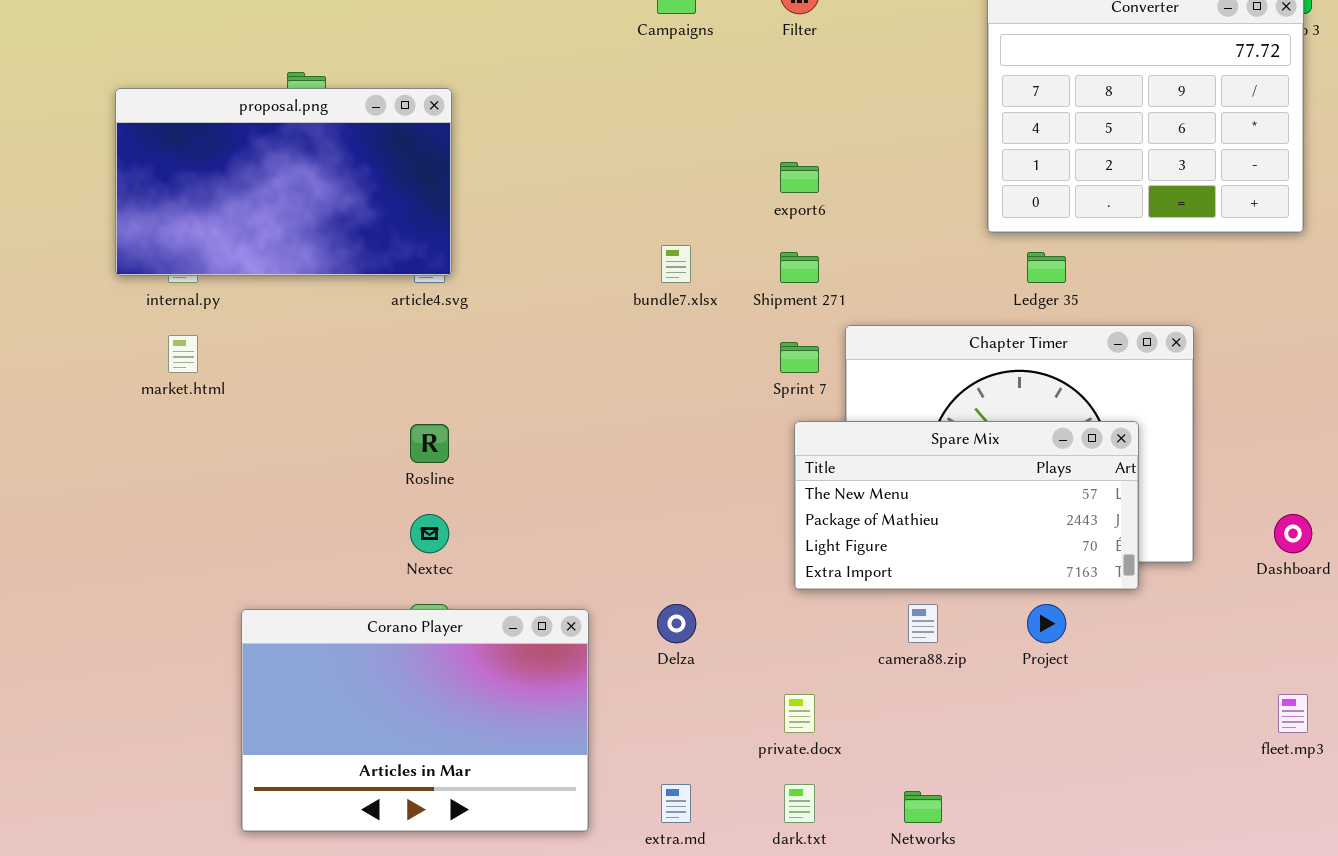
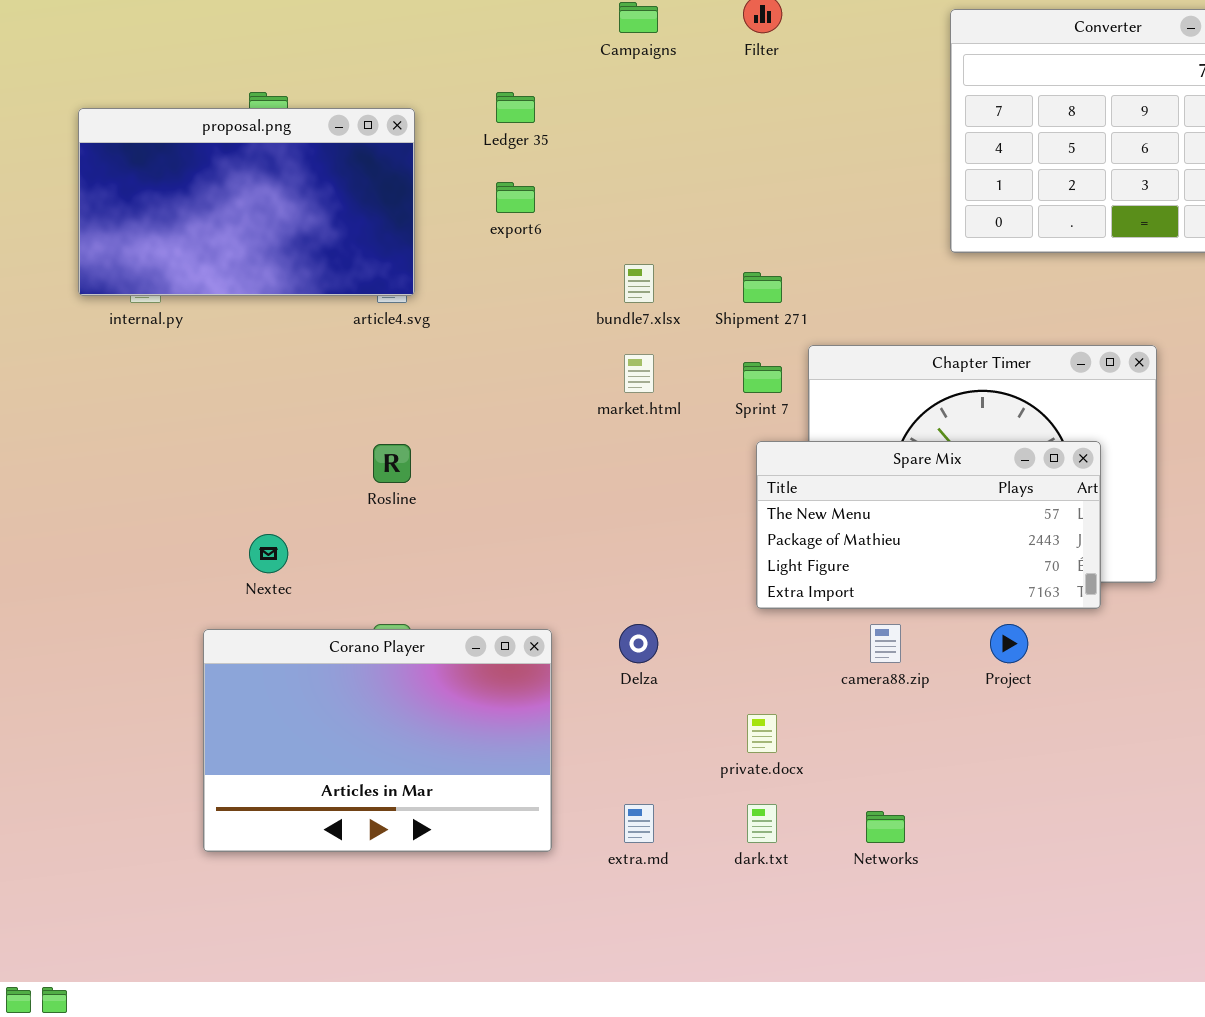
export6: [780,162,819,193] -> [496,182,535,213], moved
Ledger 35: [1027,252,1066,283] -> [496,92,535,123], moved
market.html: [168,335,198,373] -> [624,354,654,393], moved
Nextec: [410,514,449,553] -> [249,534,288,573], moved

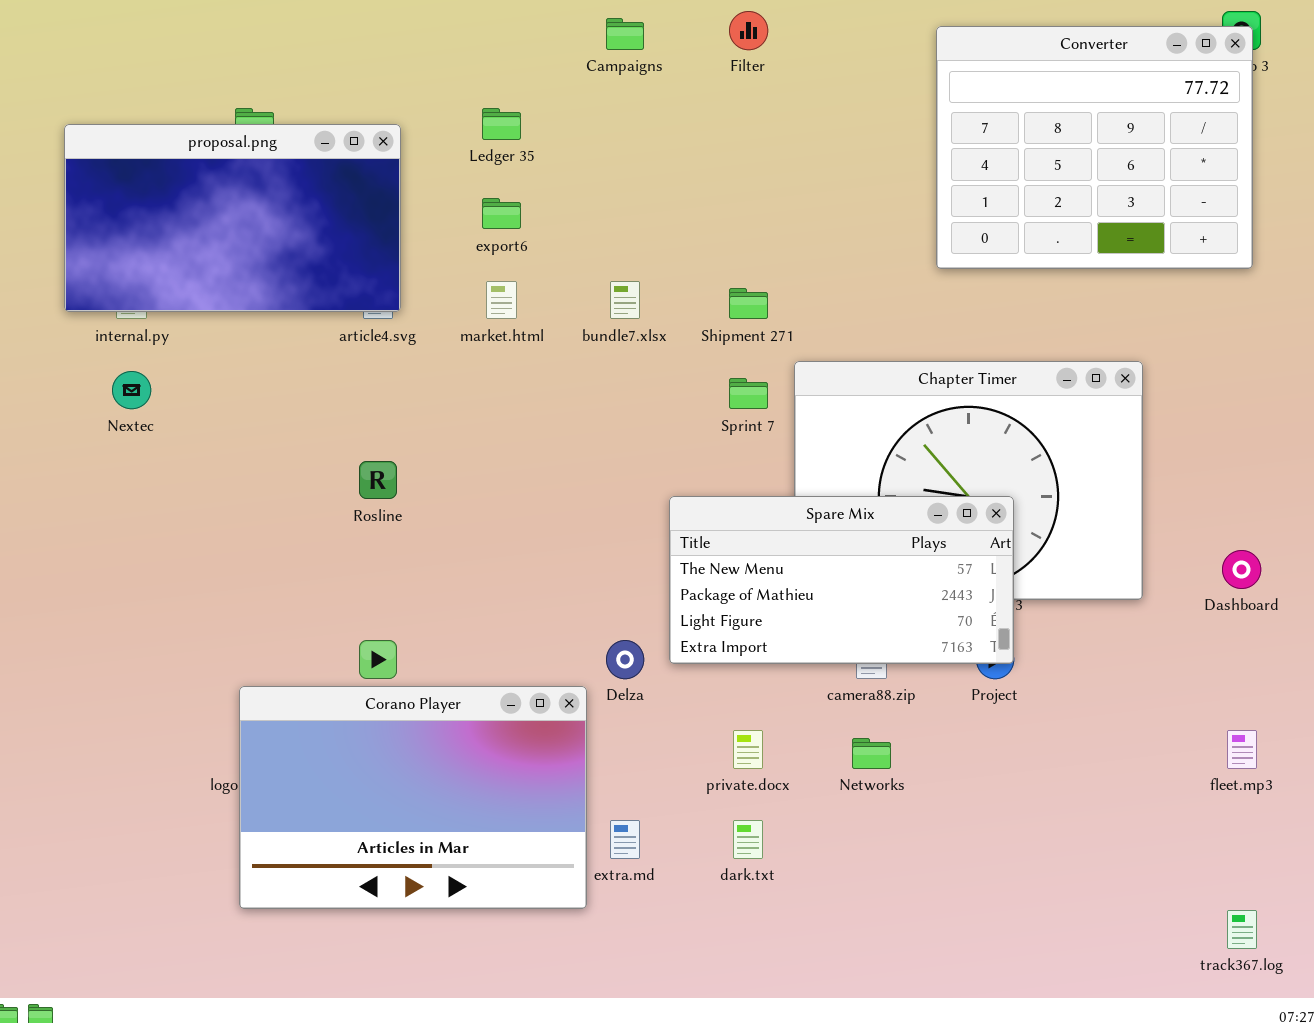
market.html: [624,354,654,393] -> [486,281,517,319], moved
Spare Mix: [756,441,1101,609] -> [669,496,1014,664], moved
Nextec: [249,534,288,573] -> [112,371,151,409], moved
Corano Player: [203,629,552,852] -> [239,686,587,909], moved
Networks: [866,811,905,843] -> [852,738,891,769], moved

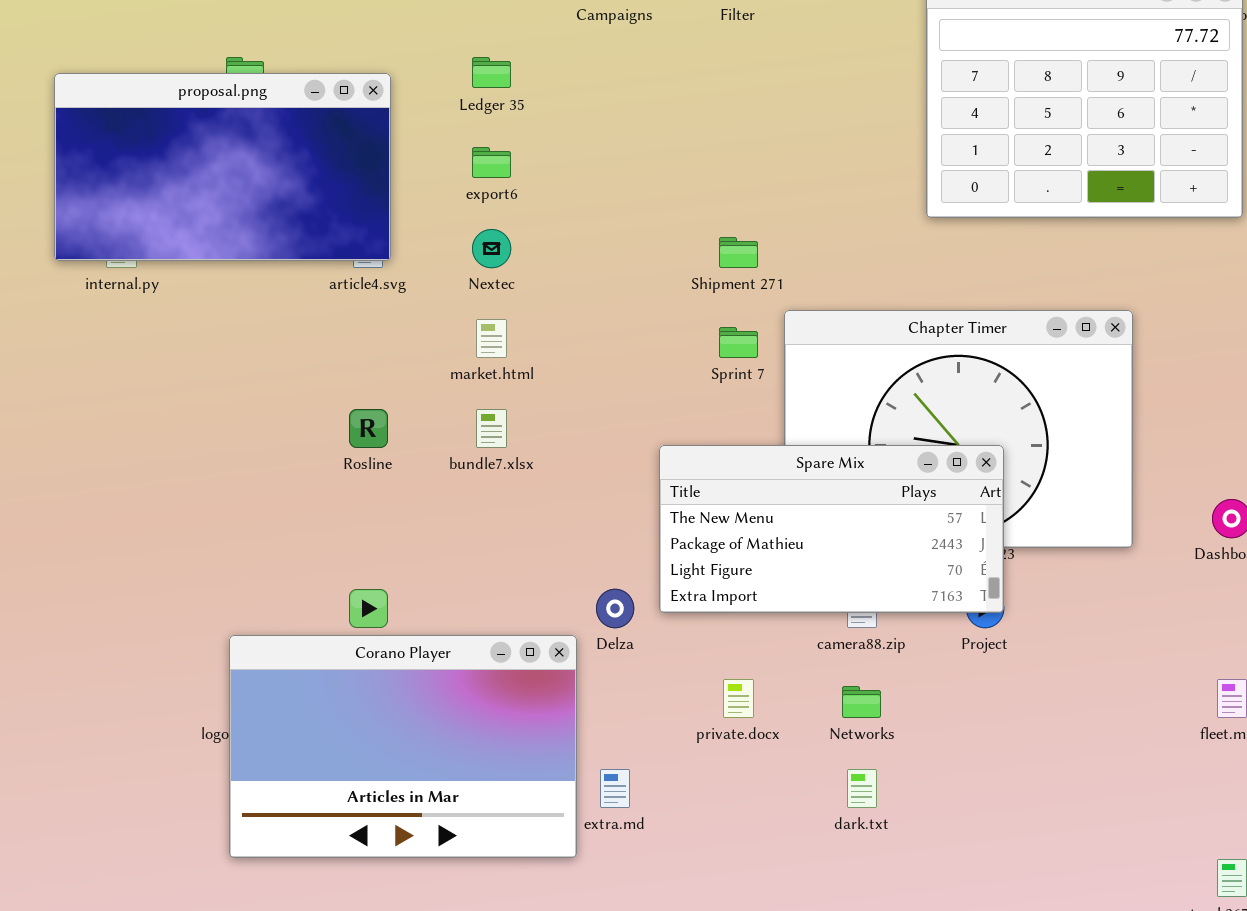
market.html: [486,281,517,319] -> [476,319,507,358], moved
bundle7.xlsx: [610,281,640,319] -> [476,409,507,448], moved
Nextec: [112,371,151,409] -> [472,229,511,268], moved
dark.txt: [733,820,763,859] -> [847,769,877,808], moved

